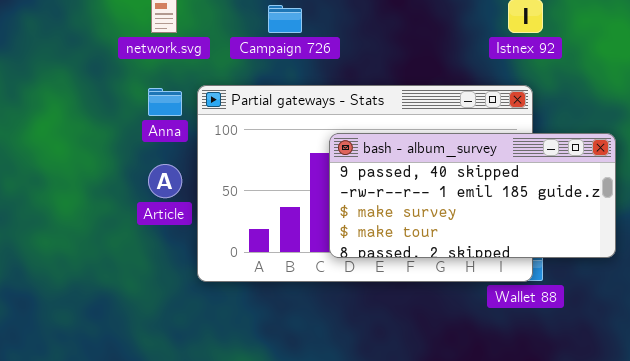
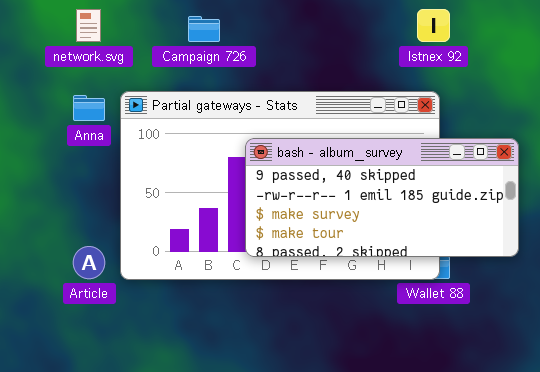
Article: [148,164,182,198] -> [73,246,105,279], moved

